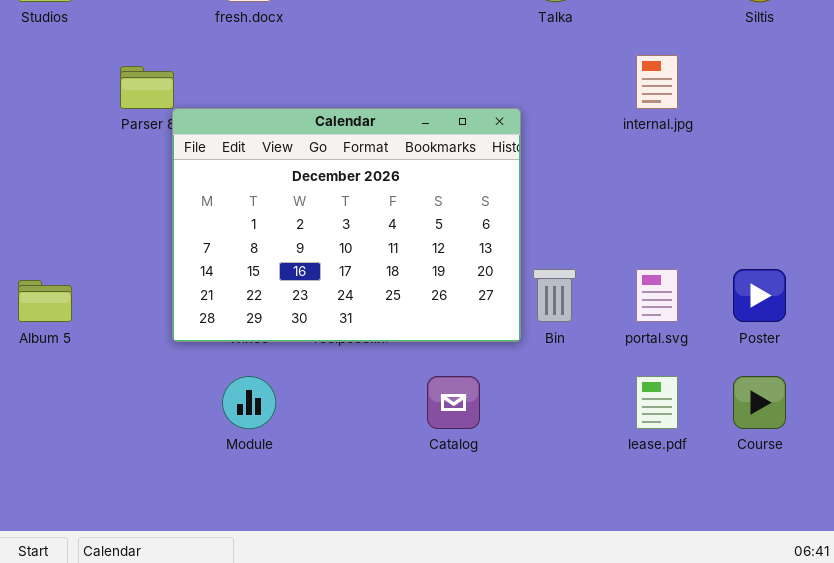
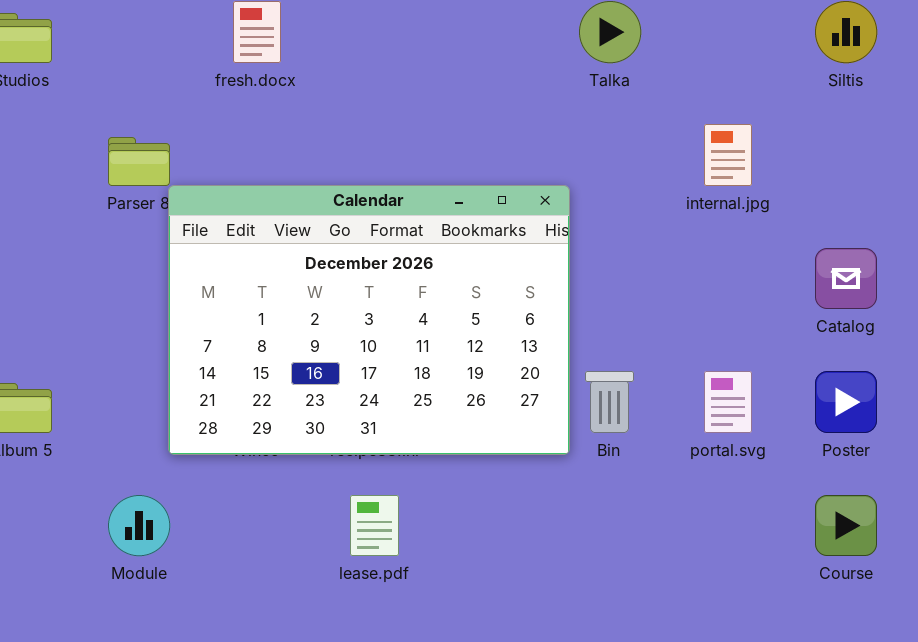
Module: [222,376,276,429] -> [108,495,170,556], moved
Catalog: [427,376,480,429] -> [815,248,877,309], moved
lease.pdf: [636,376,678,429] -> [350,495,399,556], moved

